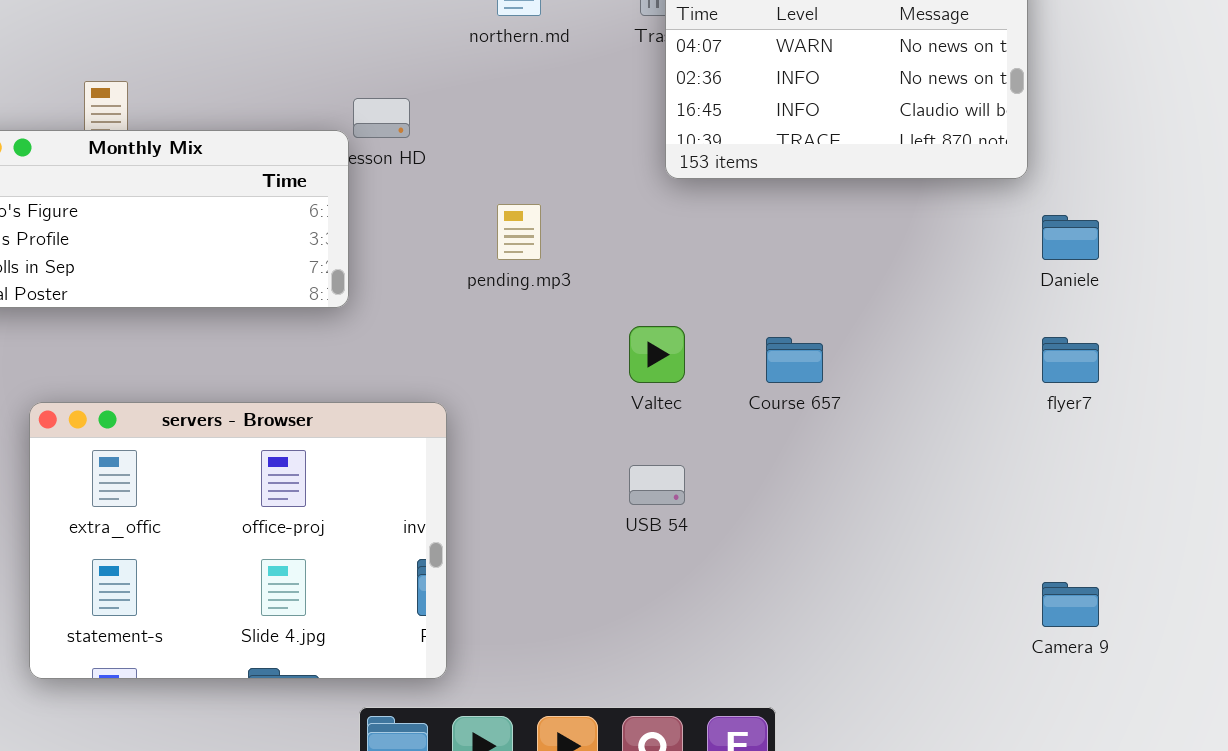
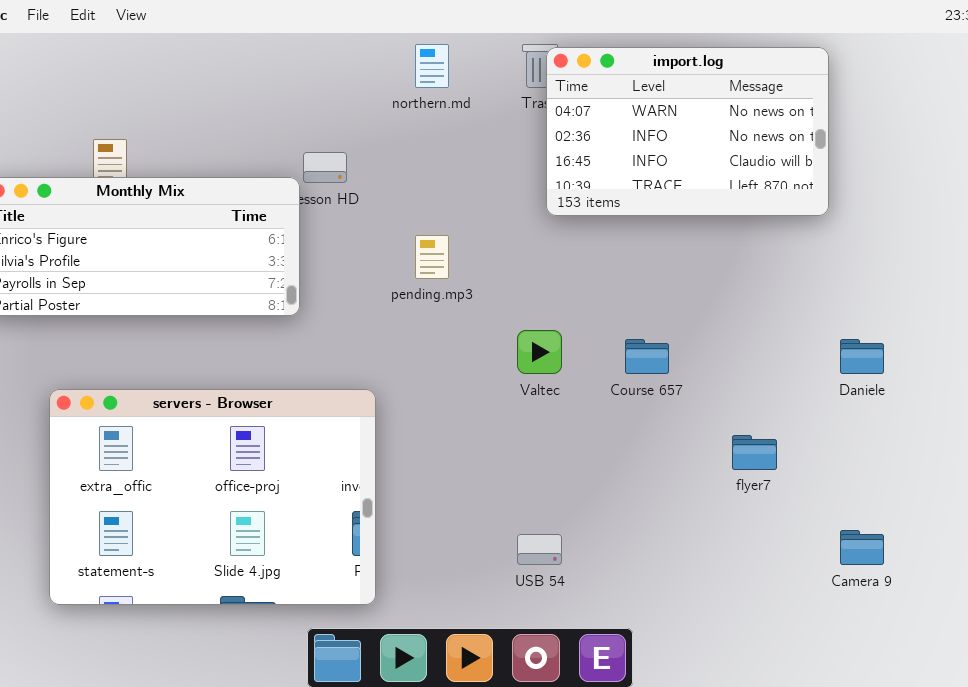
Daniele: [1042,215,1099,260] -> [840,339,884,374], moved
flyer7: [1042,337,1099,383] -> [732,435,777,470], moved
USB 54: [629,465,685,505] -> [517,534,562,565], moved

